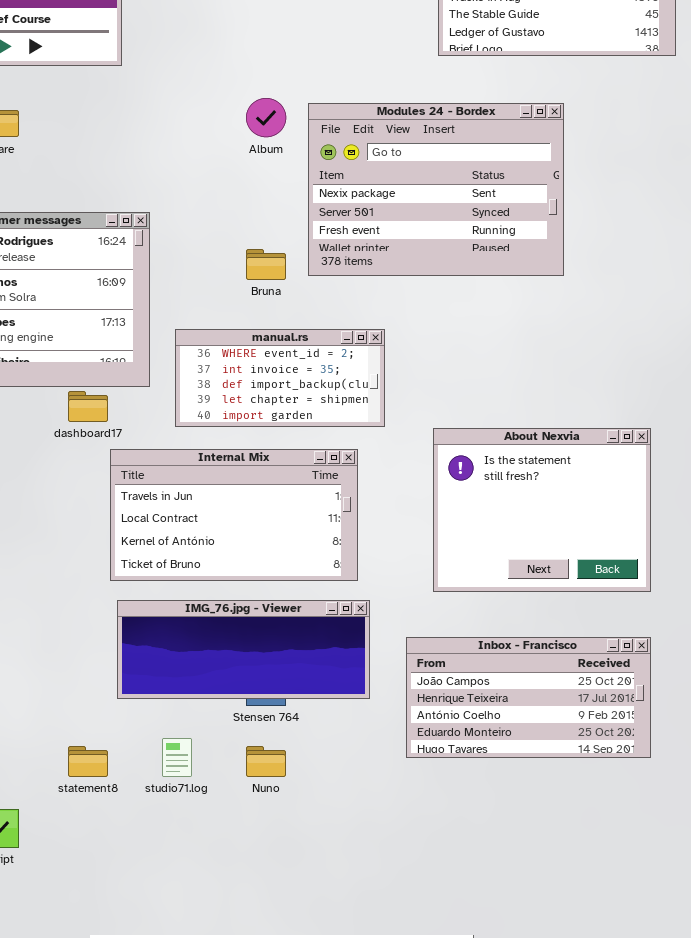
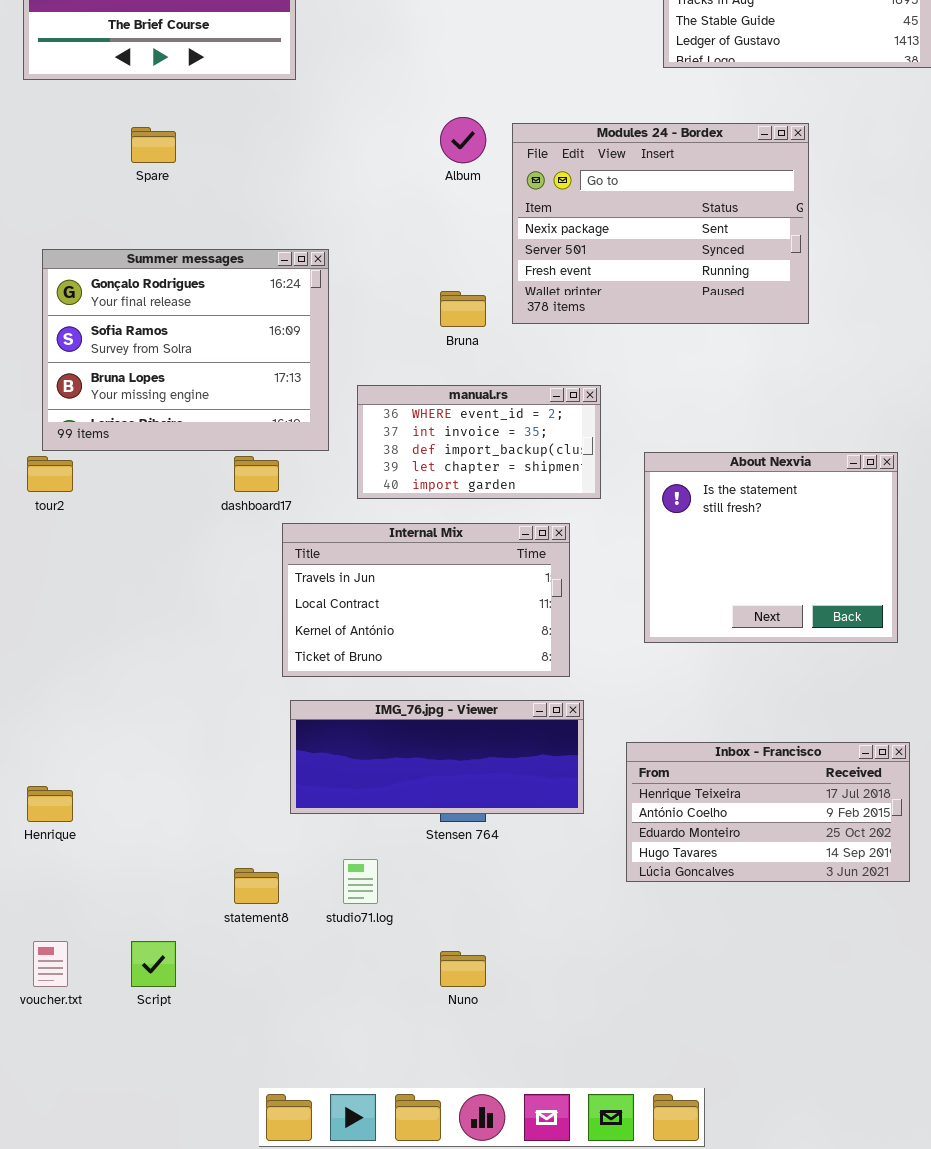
About Nexvia: [433,428,651,592] -> [644,452,898,643], moved
Inbox - Francisco: [406,637,651,758] -> [626,742,910,882], scrolled down 1 row
Nuno: [246,746,286,777] -> [440,951,486,987], moved

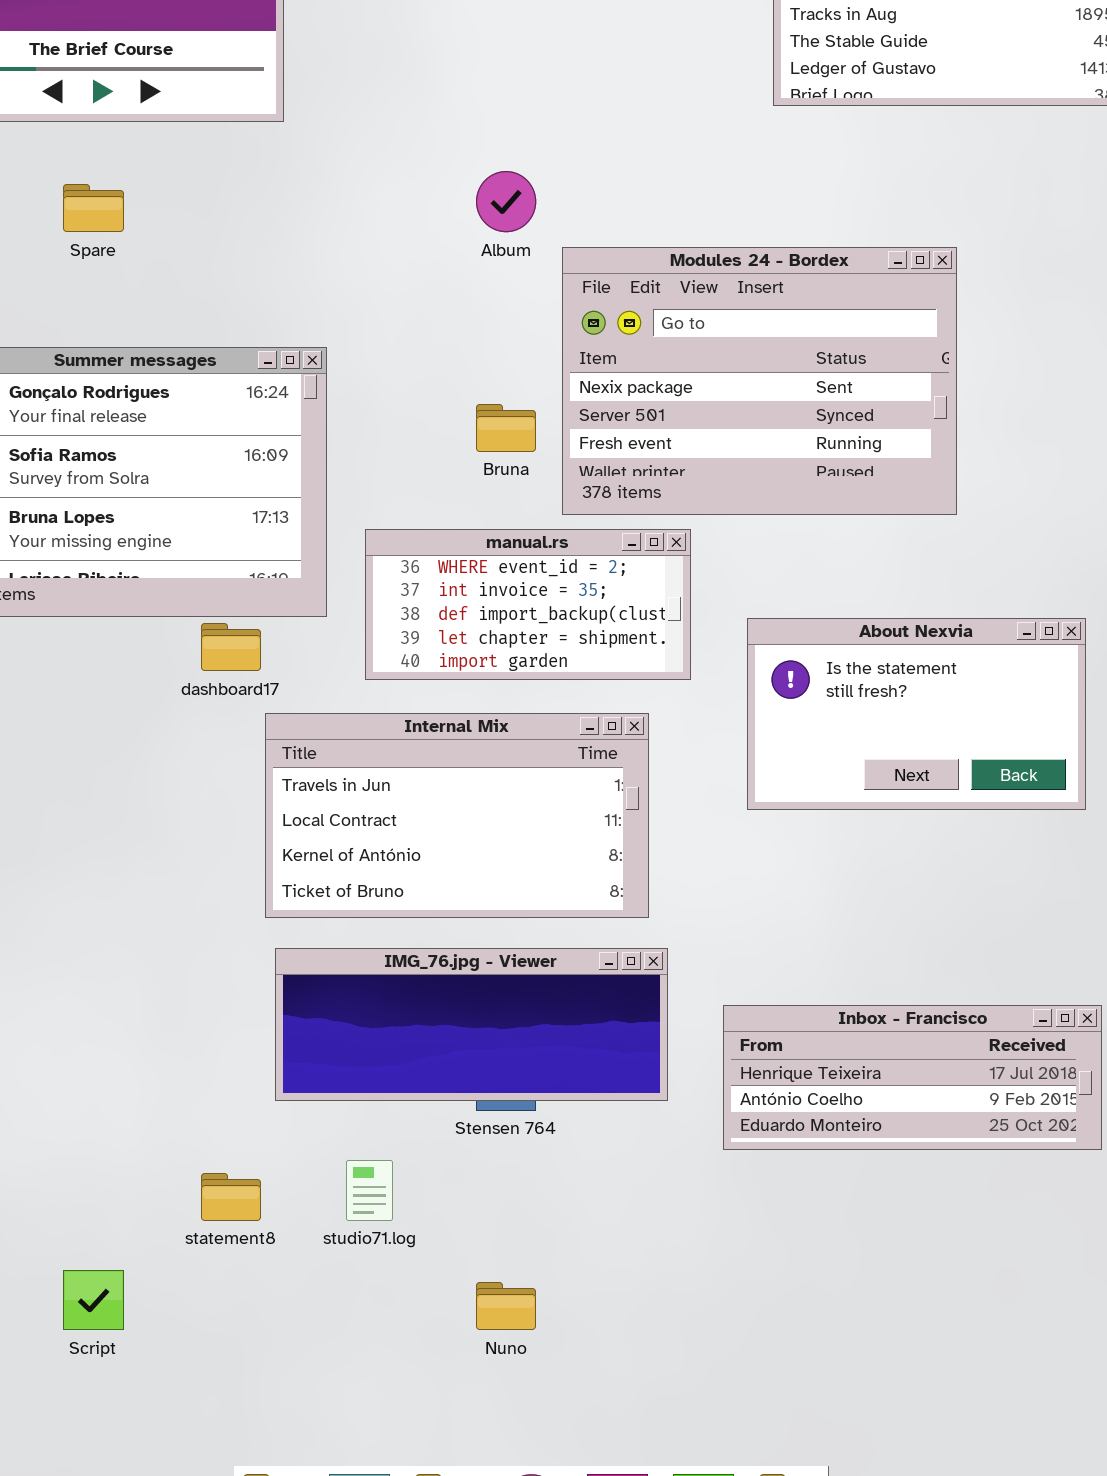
Modules 24 - Bordex: [512,123,809,324] -> [562,247,957,515], moved
About Nexvia: [644,452,898,643] -> [747,618,1086,810], resized
Inbox - Francisco: [626,742,910,882] -> [723,1005,1102,1150], resized

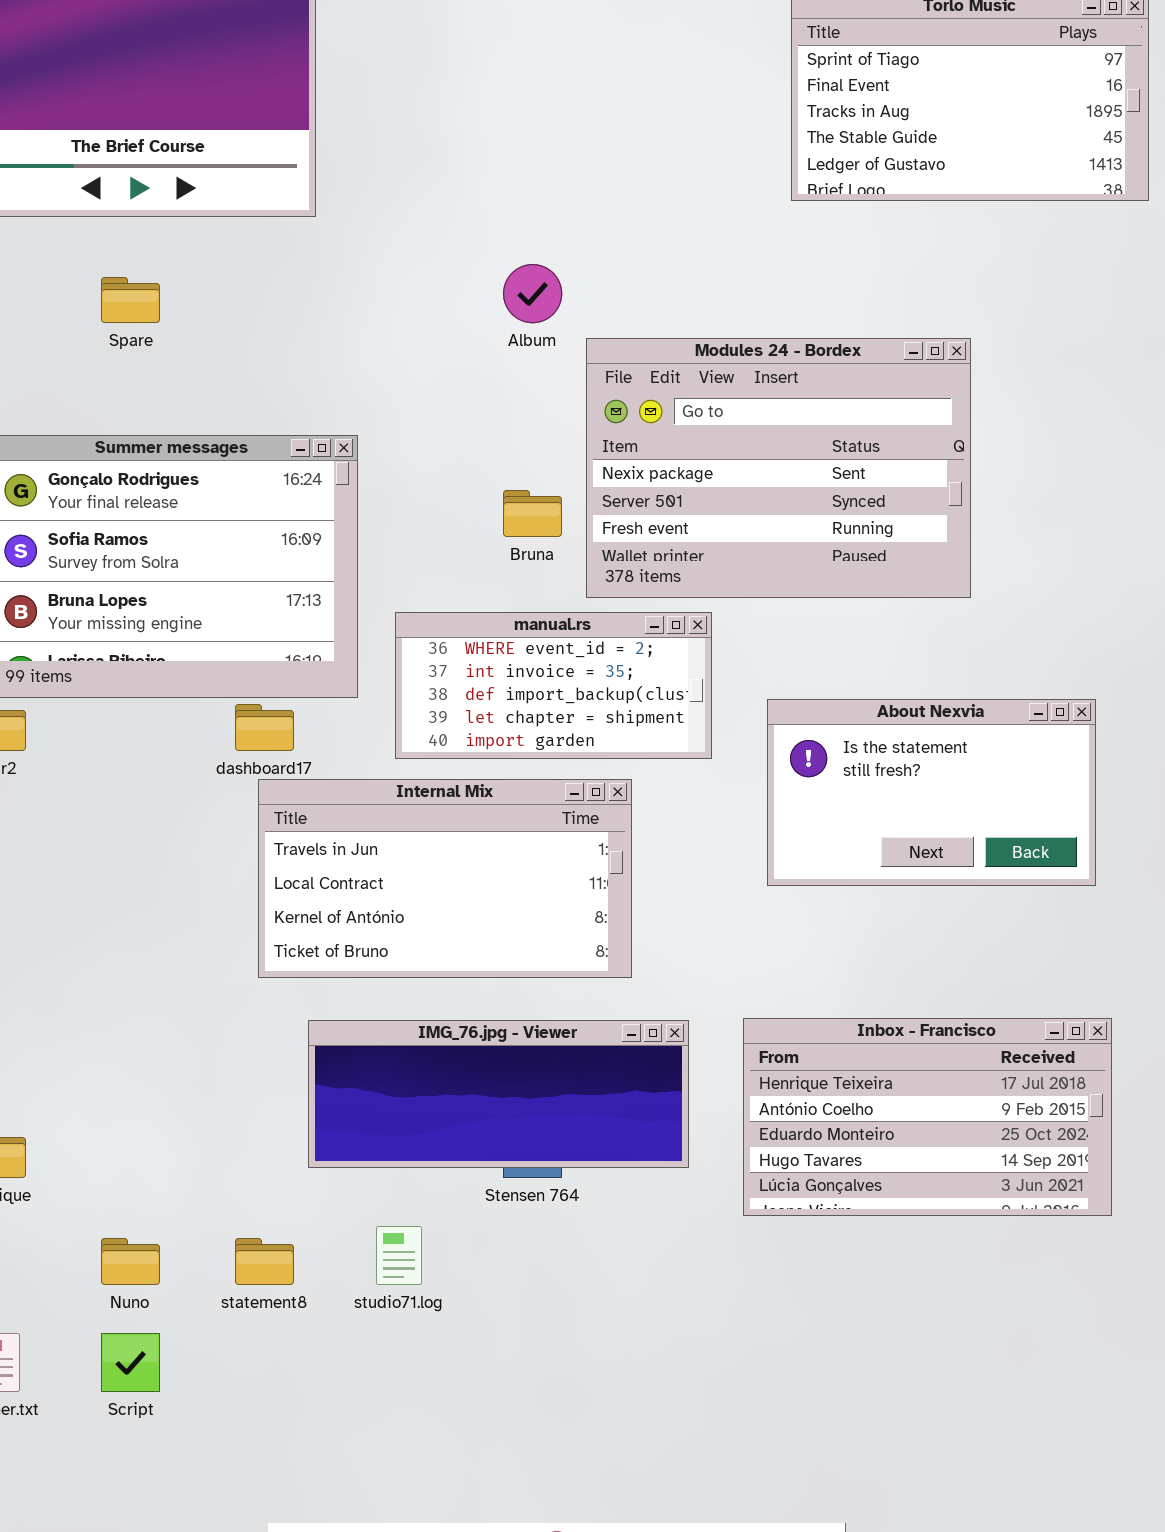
Internal Mix: [265,713,649,918] -> [258,779,632,978], moved
Inbox - Francisco: [723,1005,1102,1150] -> [743,1018,1112,1216], resized
Nuno: [476,1282,536,1330] -> [101,1238,160,1285], moved

